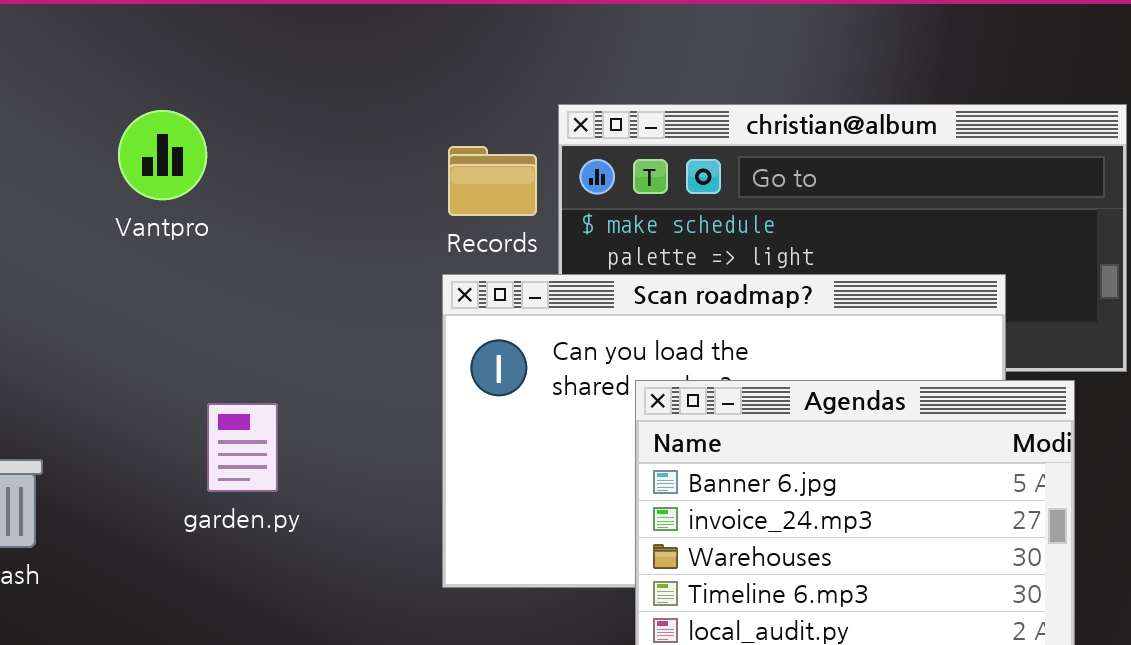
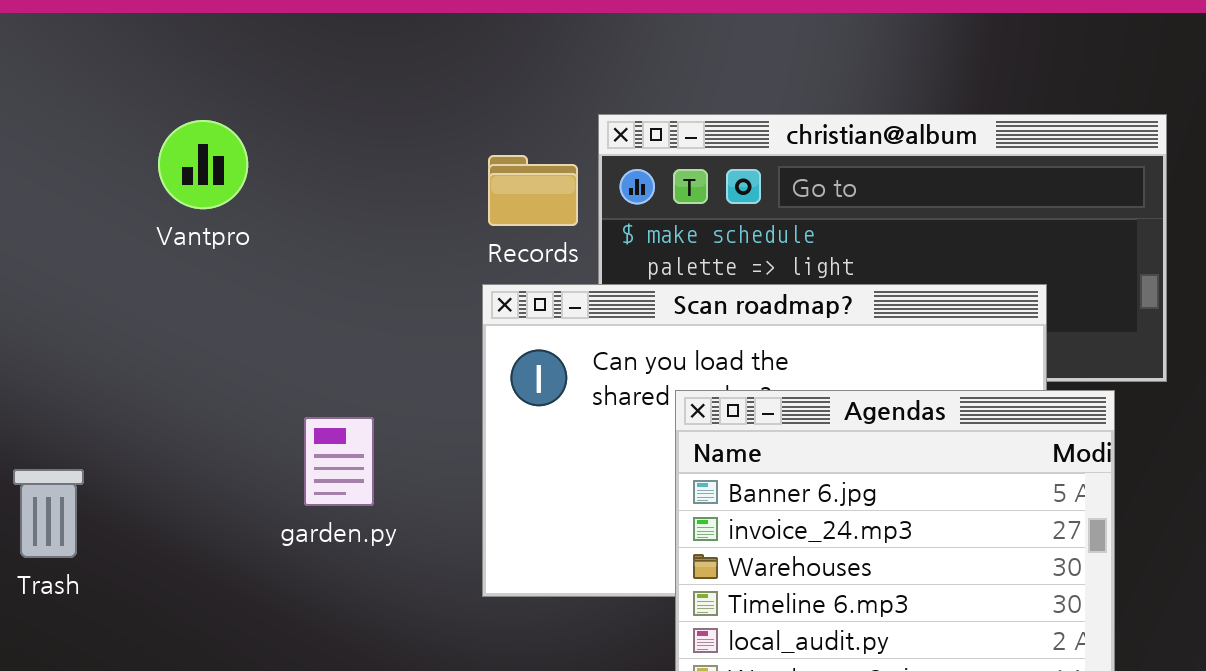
garden.py: [207,403,278,492] -> [304,417,374,506], moved

